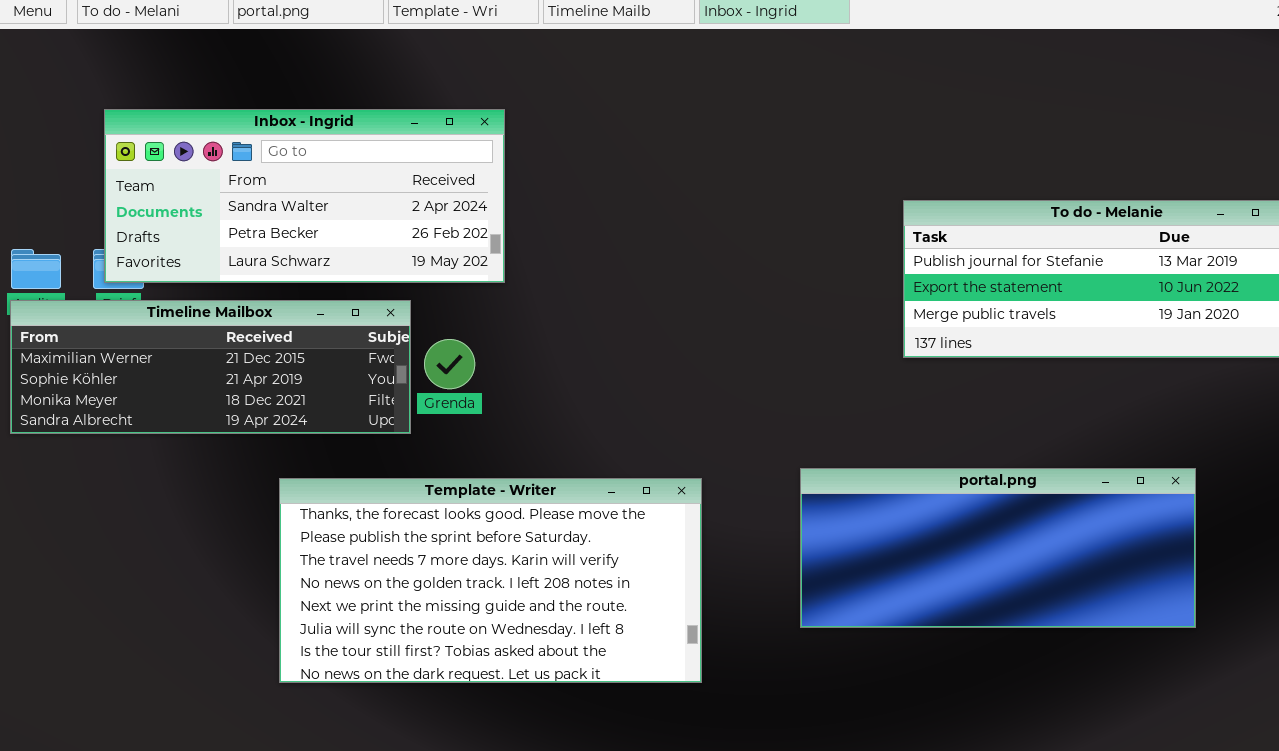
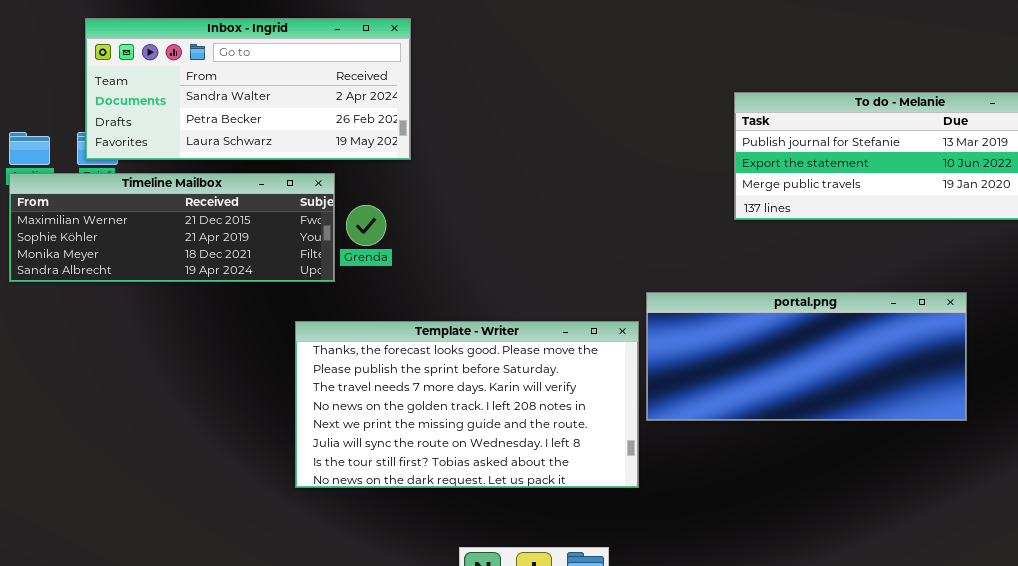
portal.png: [800,468,1196,628] -> [646,292,967,421], moved
Template - Writer: [279,478,702,683] -> [295,321,639,488], moved

